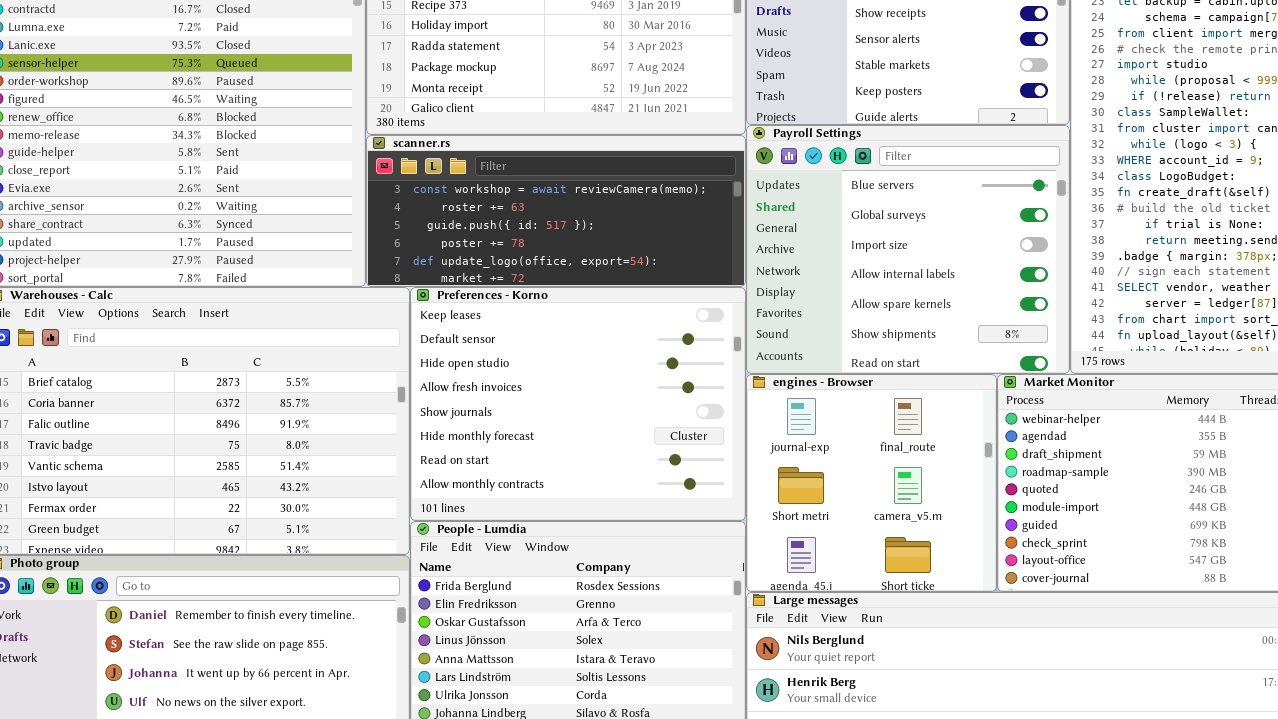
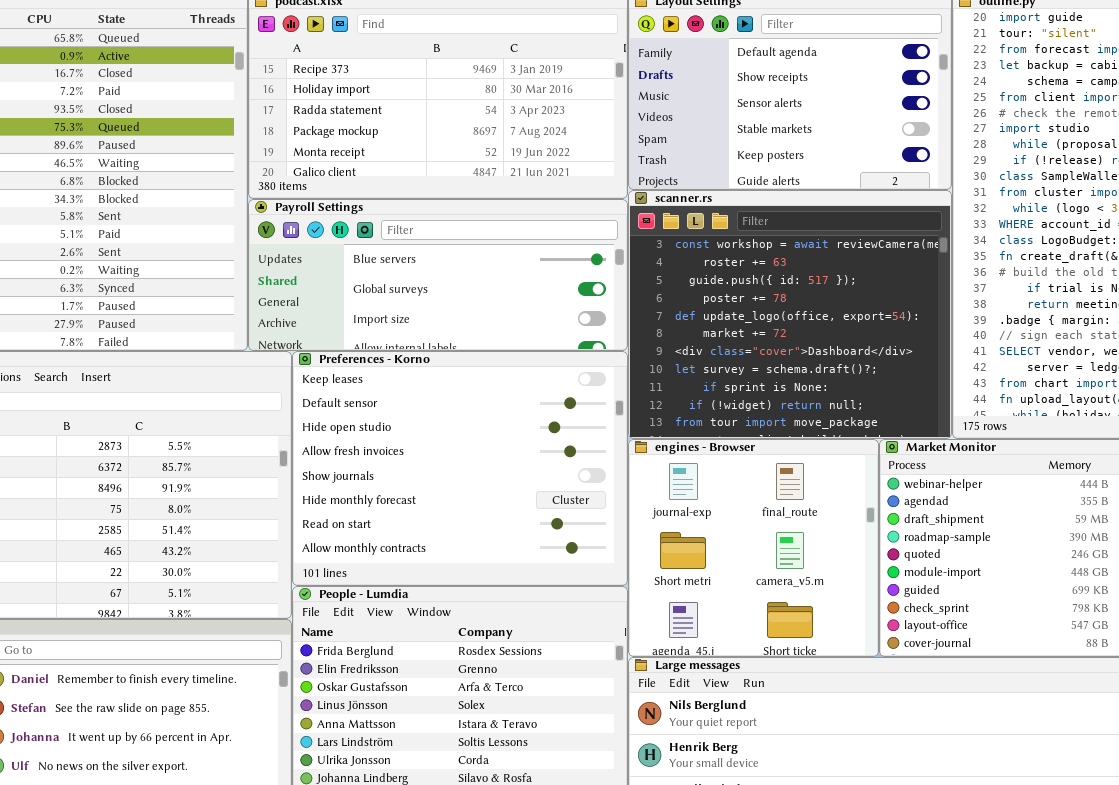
Payroll Settings: [746,125,1070,374] -> [248,199,628,351], moved, resized
scanner.rs: [366,135,746,287] -> [628,190,952,439], moved, resized

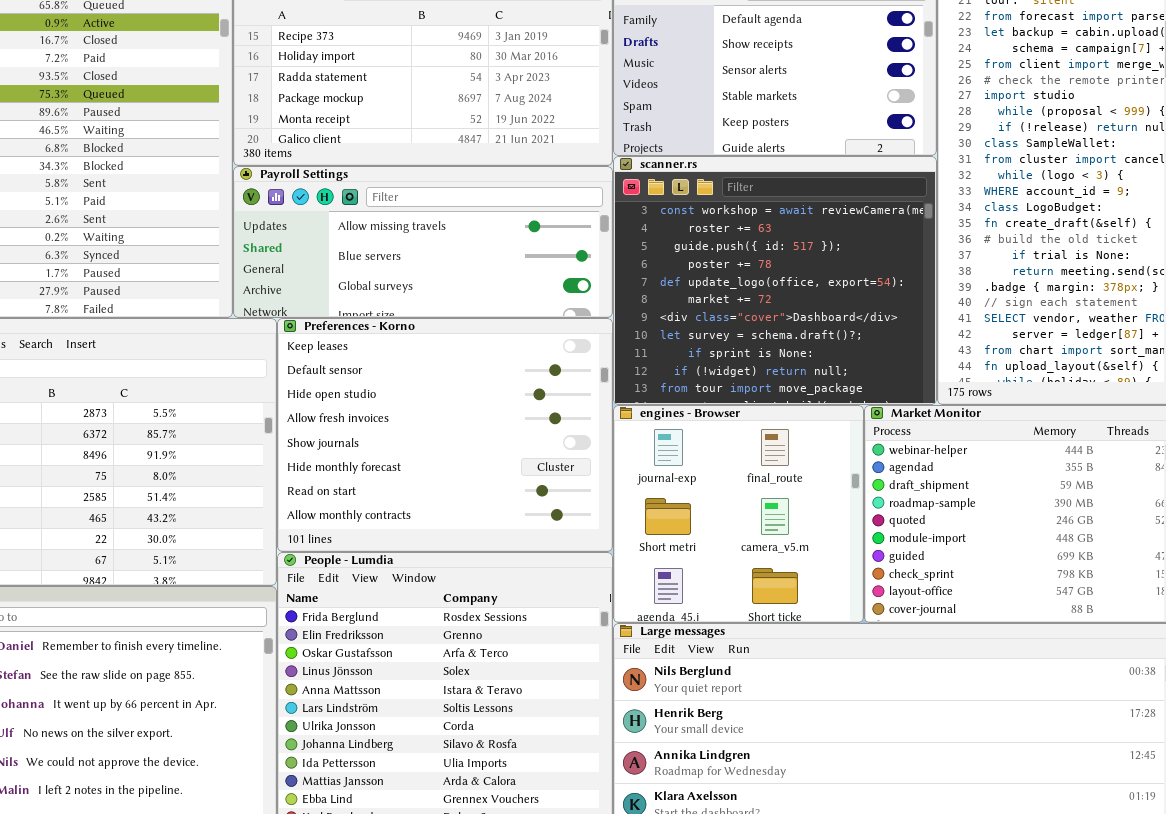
Payroll Settings: [248,199,628,351] -> [233,166,613,318], scrolled up 1 row

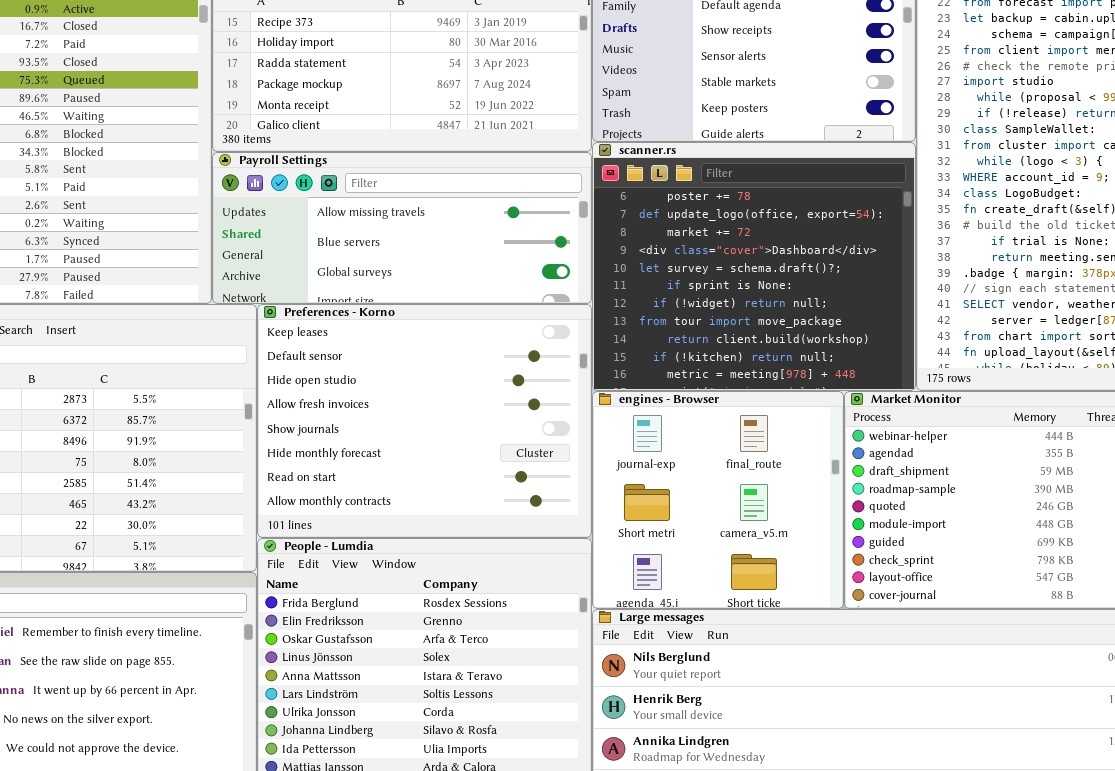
scanner.rs: [613,156,937,405] -> [592,142,916,391], scrolled down 3 rows

